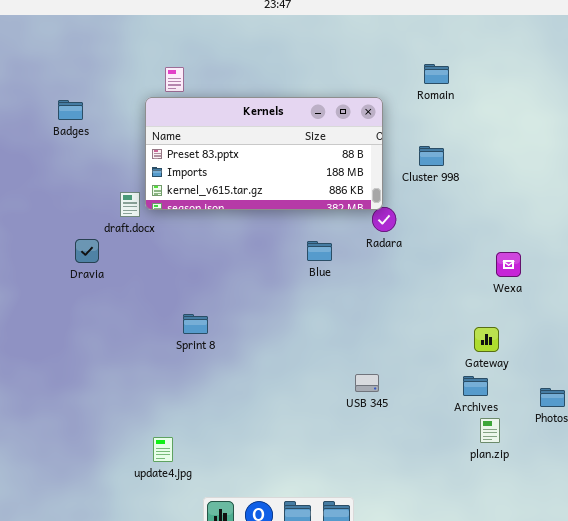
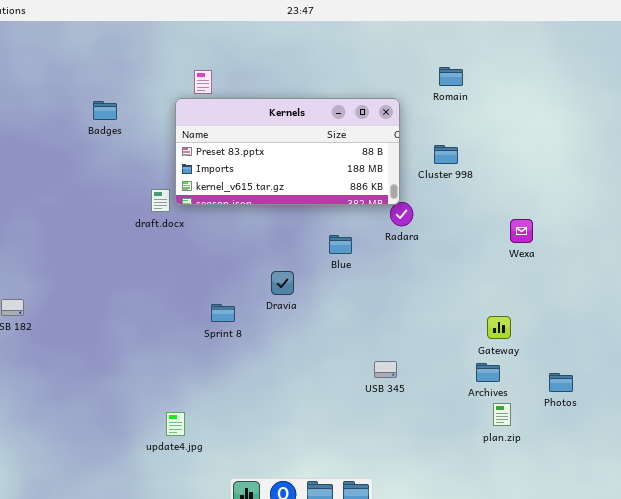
Dravia: [75,239,99,263] -> [271,271,294,295], moved
Wexa: [496,252,521,277] -> [510,219,533,243], moved
update4.jpg: [153,437,173,462] -> [166,412,185,436], moved

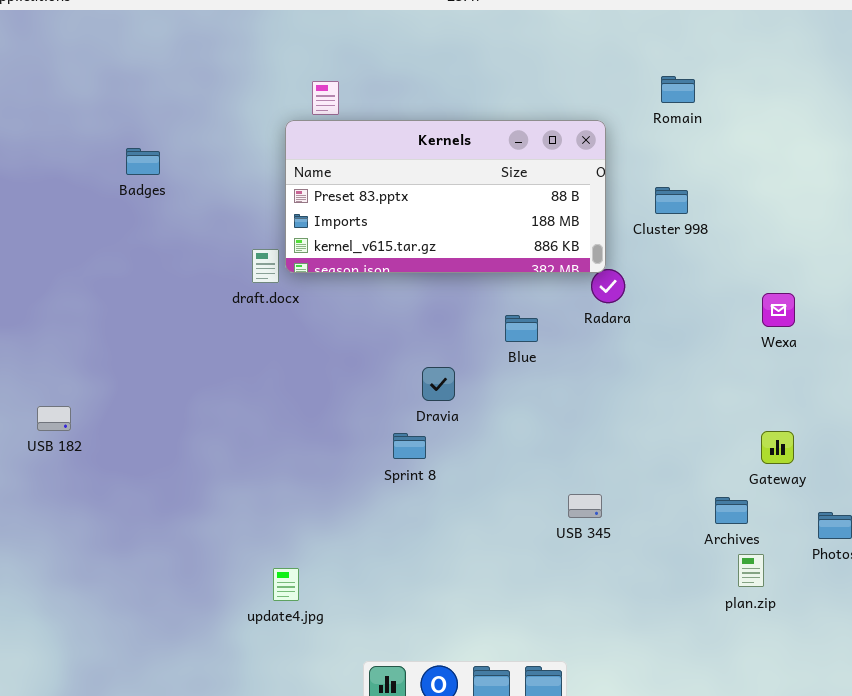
Badges: [93,101,117,120] -> [126,148,160,175], moved
Sprint 8: [211,304,235,322] -> [393,433,426,459], moved
Gateway: [487,316,511,339] -> [761,431,794,464], moved

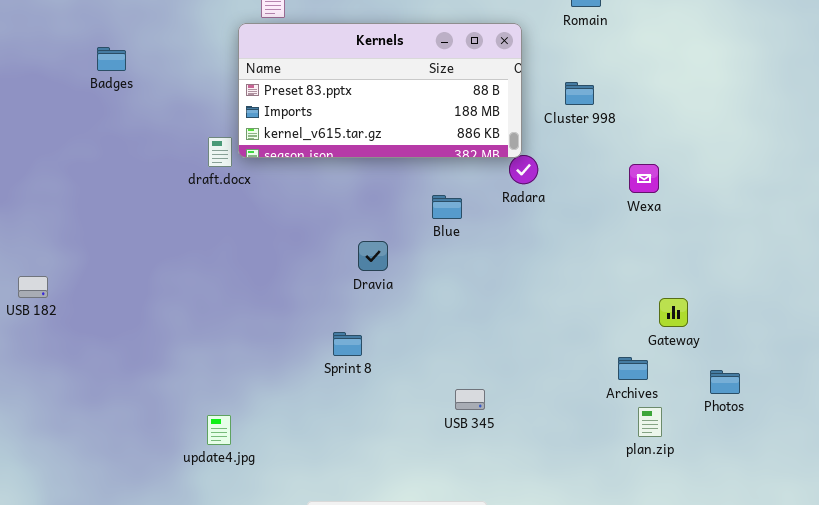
Wexa: [762,293,795,327] -> [629,164,659,193], moved
Sprint 8: [393,433,426,459] -> [333,332,362,356], moved
USB 345: [568,494,602,518] -> [455,389,485,410], moved
update4.jpg: [273,568,299,601] -> [207,415,231,445], moved

